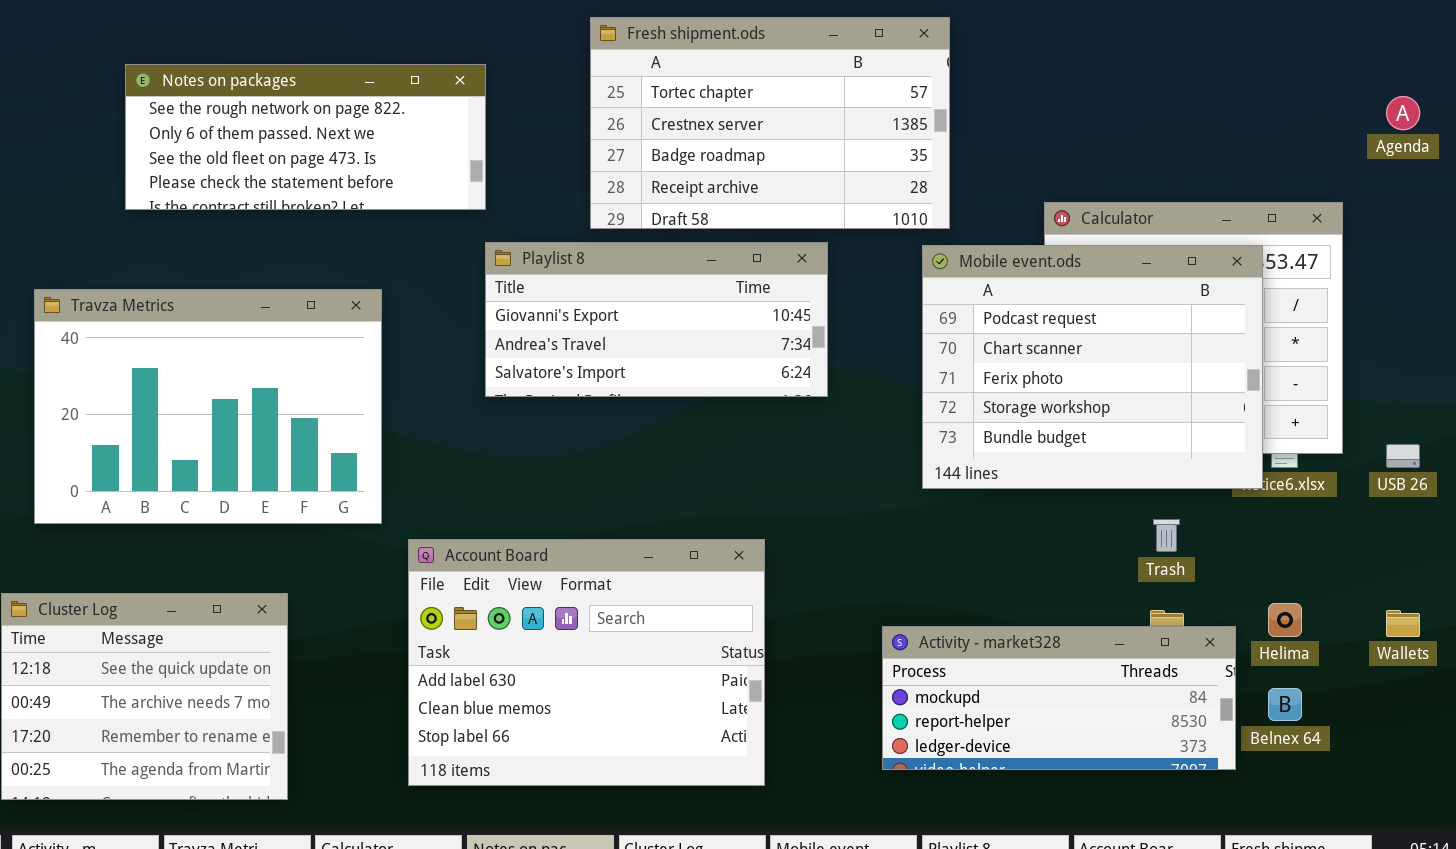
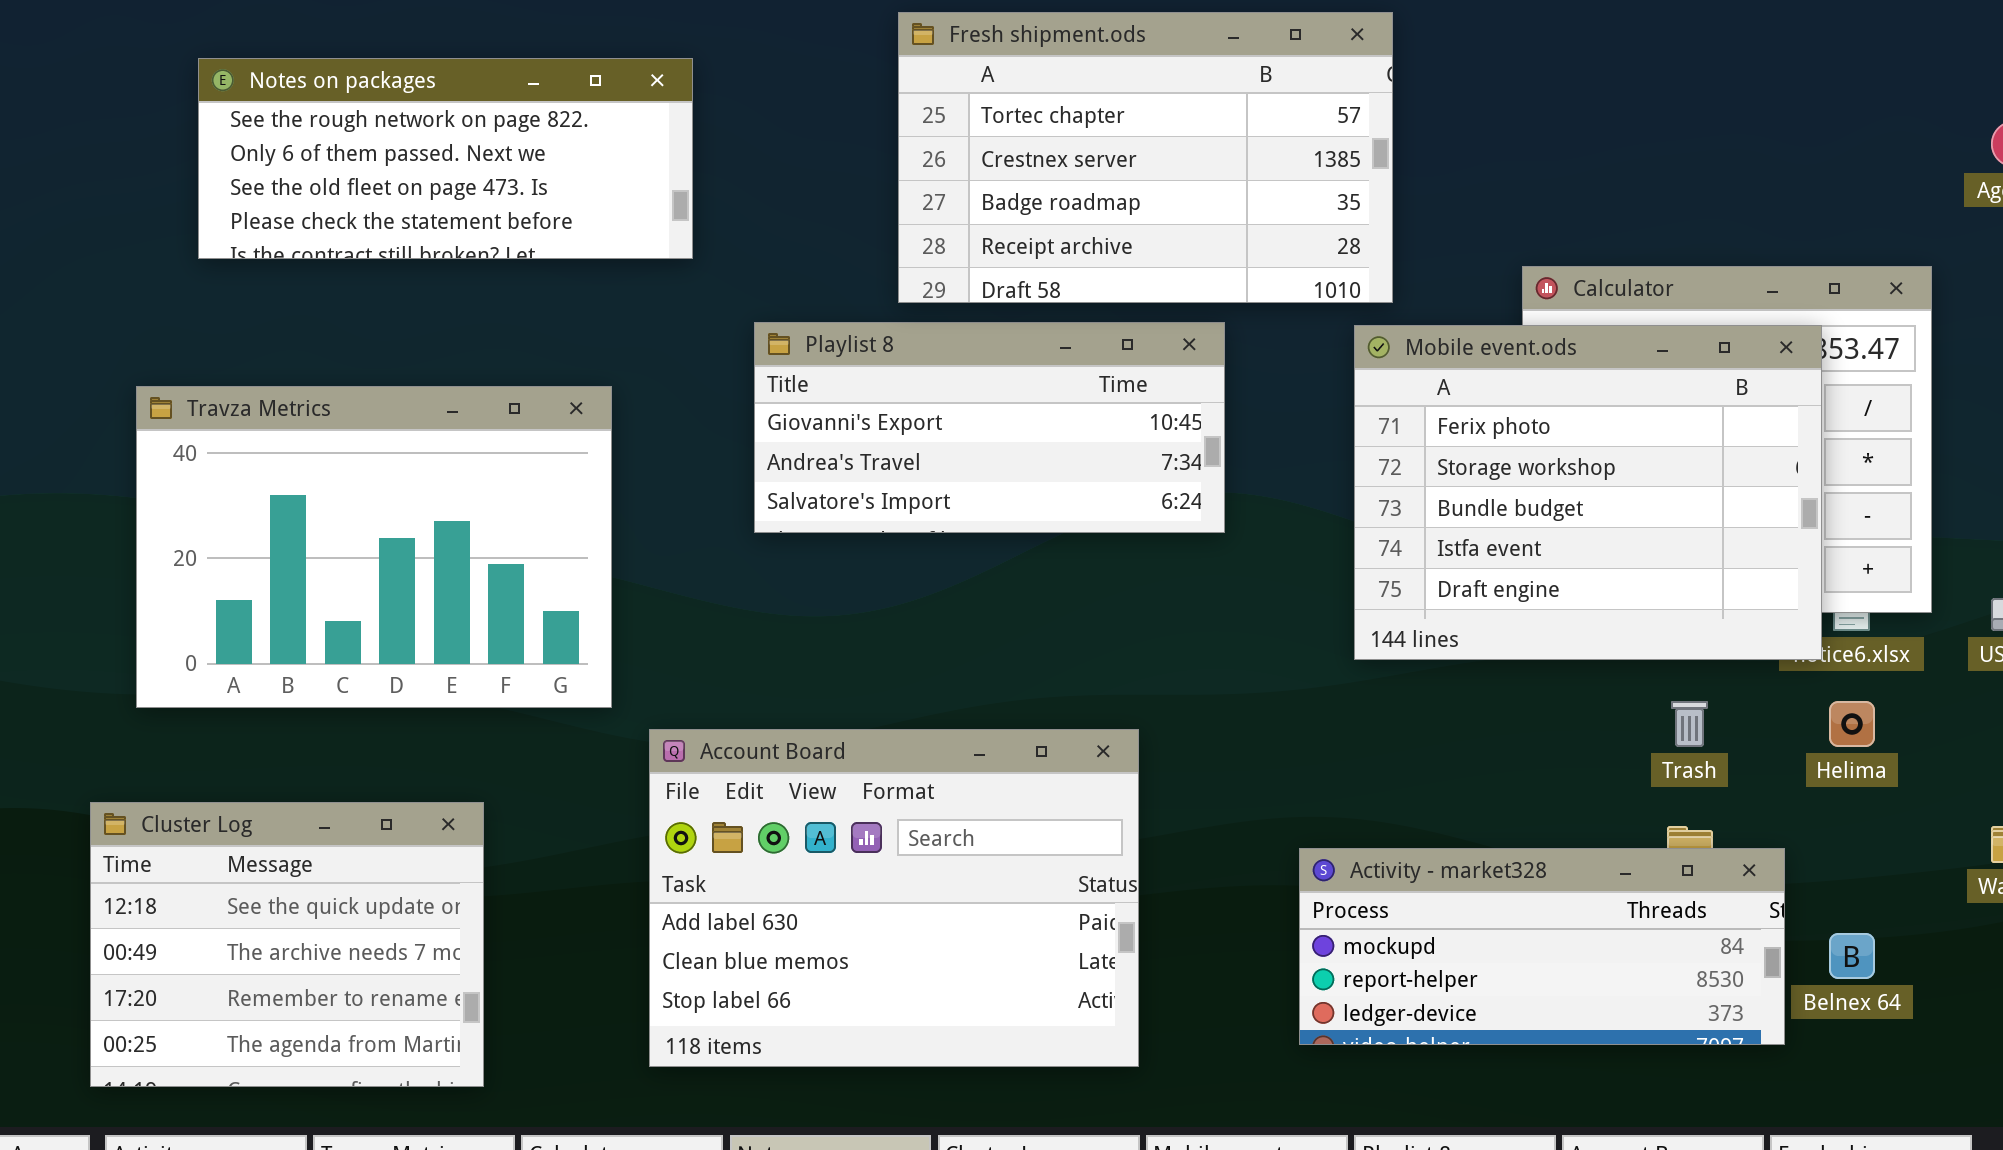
Notes on packages: [125,64,486,210] -> [198,58,693,259], moved
Mobile event.ods: [922,245,1263,489] -> [1354,325,1822,660], scrolled down 2 rows
Helima: [1268,603,1302,637] -> [1829,701,1875,747], moved

